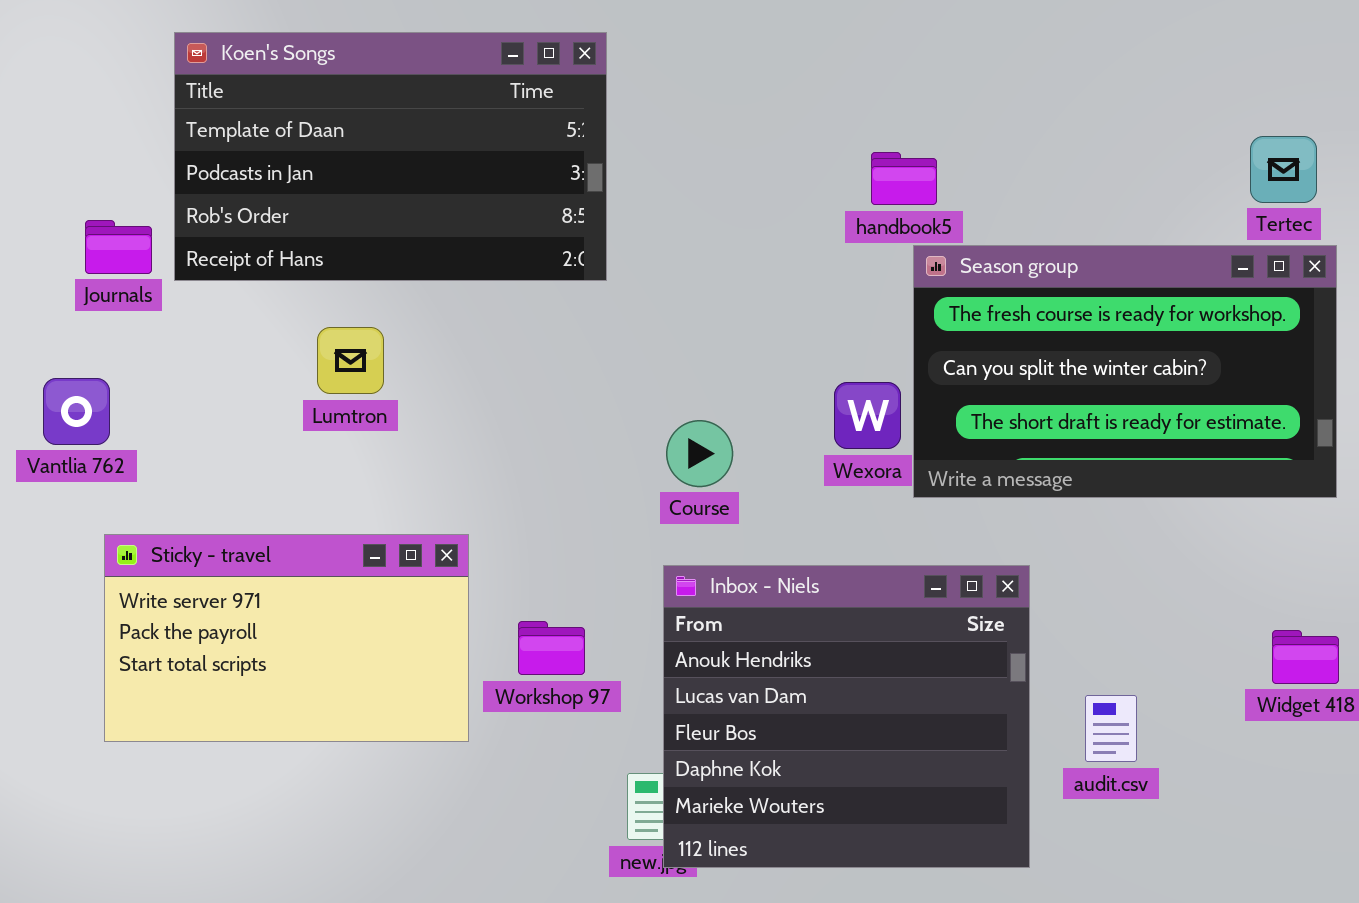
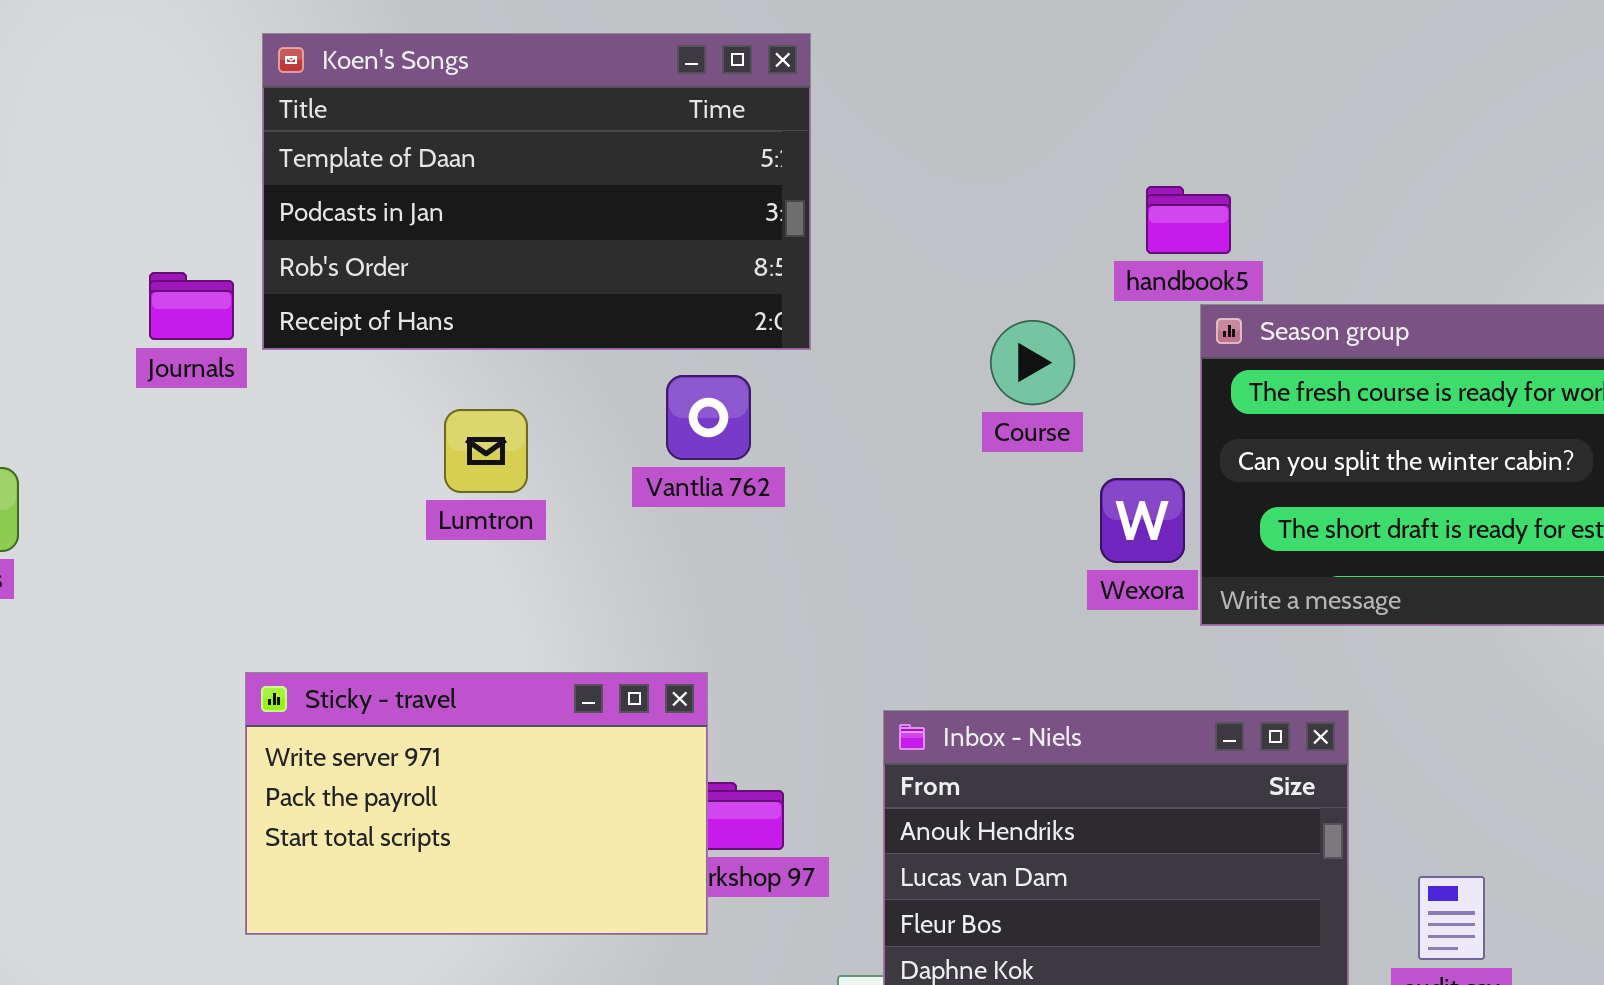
Vantlia 762: [43,378,110,445] -> [666,375,751,460], moved
Course: [666,420,733,487] -> [990,320,1075,405], moved
Sticky - travel: [104,534,469,742] -> [245,672,708,935], moved

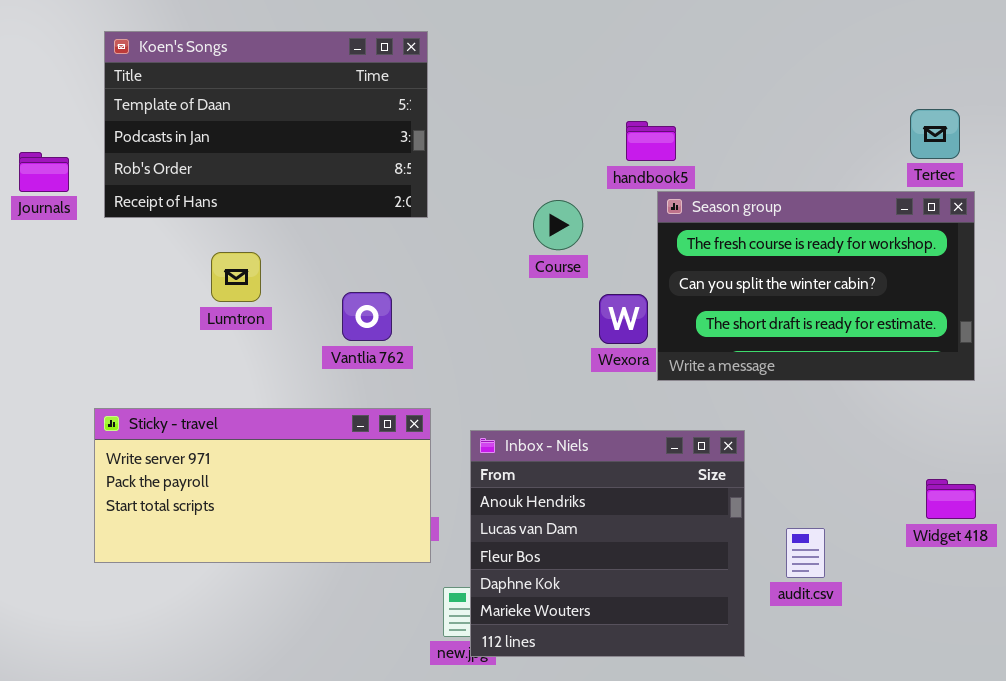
Journals: [149,272,234,340] -> [19,152,69,192], moved
Vantlia 762: [666,375,751,460] -> [342,292,392,341], moved
Sticky - travel: [245,672,708,935] -> [94,408,431,563], resized

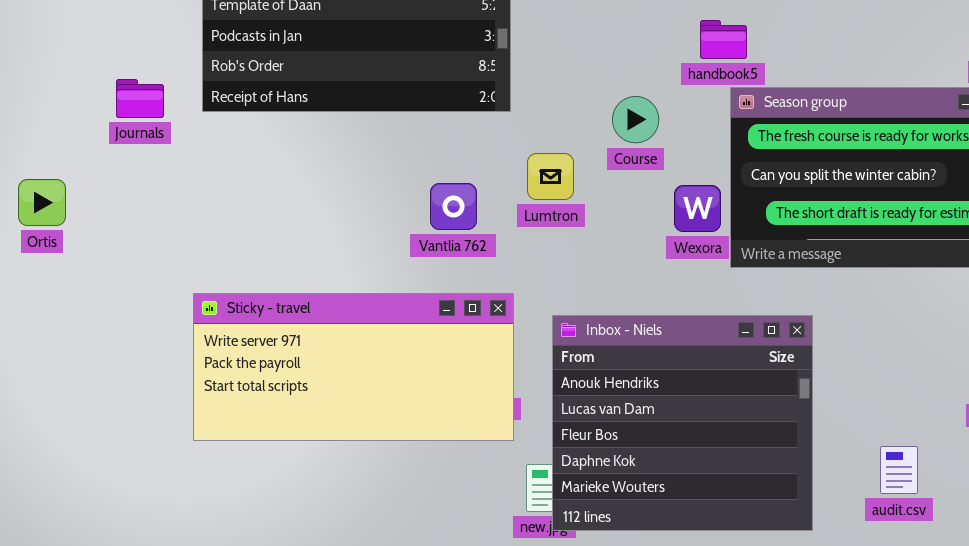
Journals: [19,152,69,192] -> [116,79,164,118], moved
Lumtron: [211,252,261,302] -> [527,153,574,200], moved
audit.csv: [786,528,825,578] -> [880,446,918,494], moved

